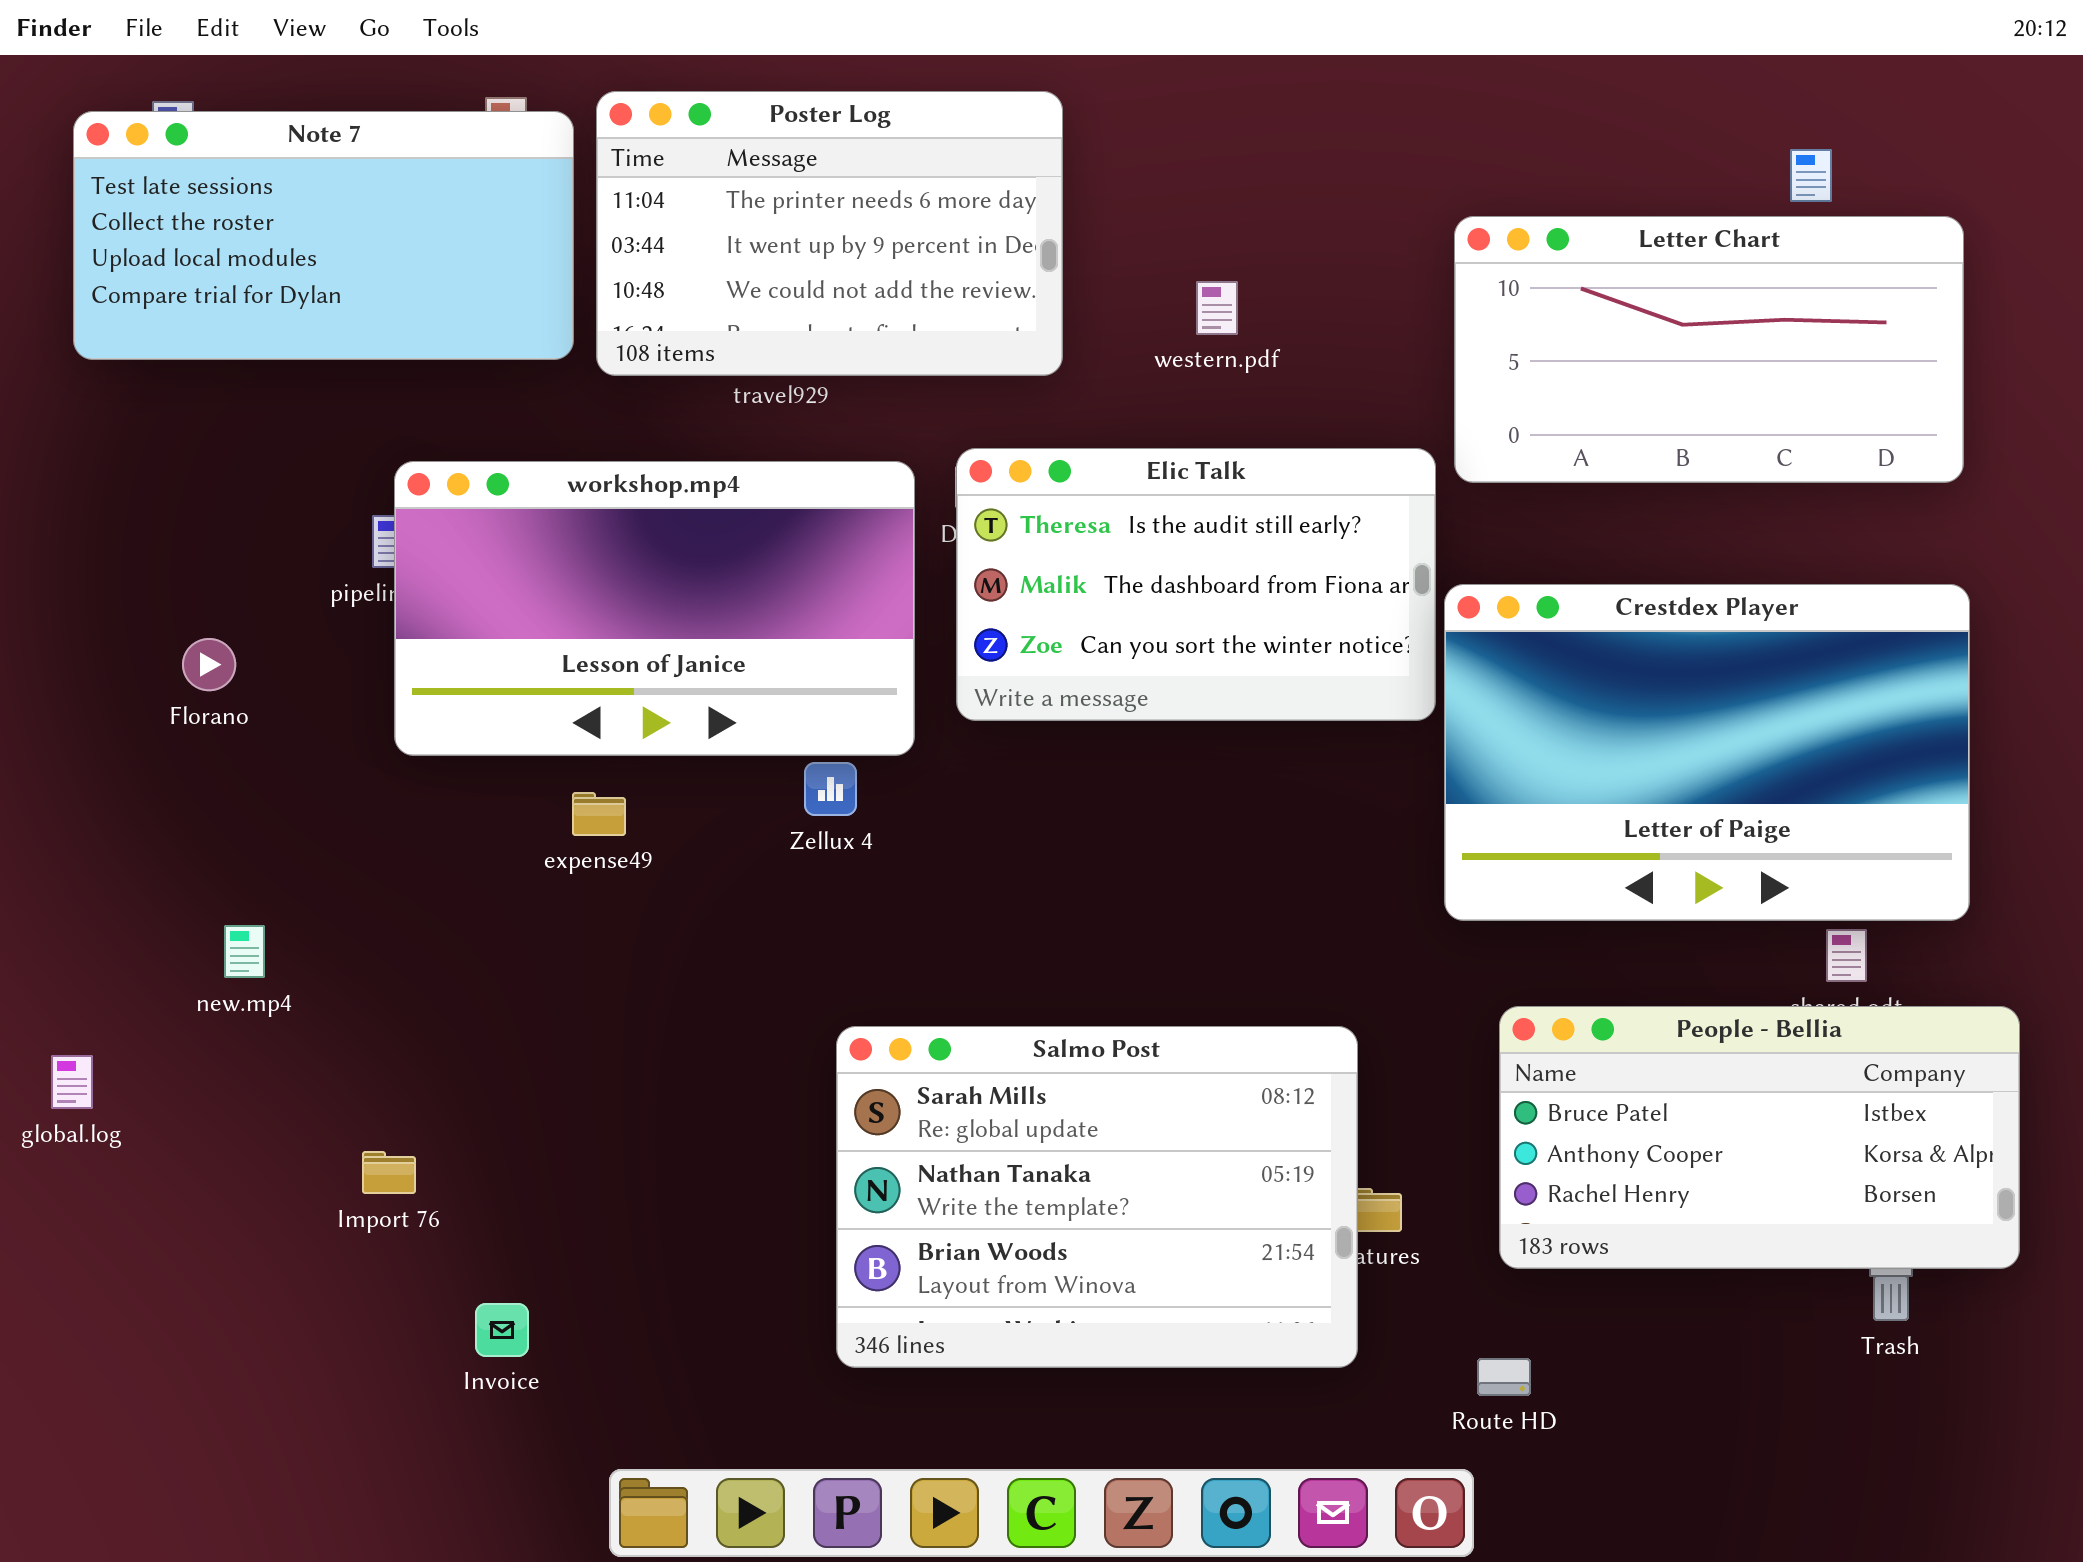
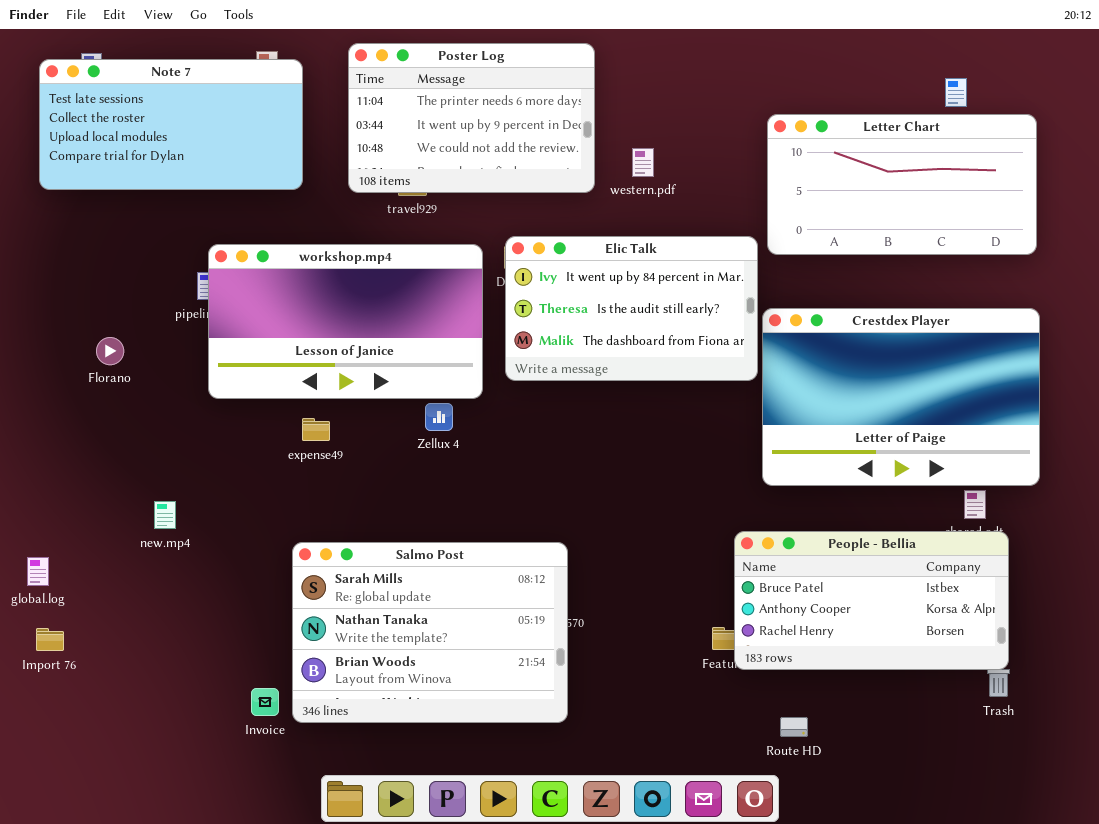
Poster Log: [596,91,1063,376] -> [348,43,595,193], moved
Elic Talk: [956,448,1436,721] -> [505,236,758,381], scrolled up 1 row
new.mp4: [224,925,265,978] -> [154,501,176,529], moved
People - Bellia: [1499,1006,2020,1269] -> [734,531,1009,670], moved
Salmo Post: [836,1026,1358,1368] -> [292,542,568,723], moved
Import 76: [362,1151,416,1194] -> [36,628,64,651], moved

